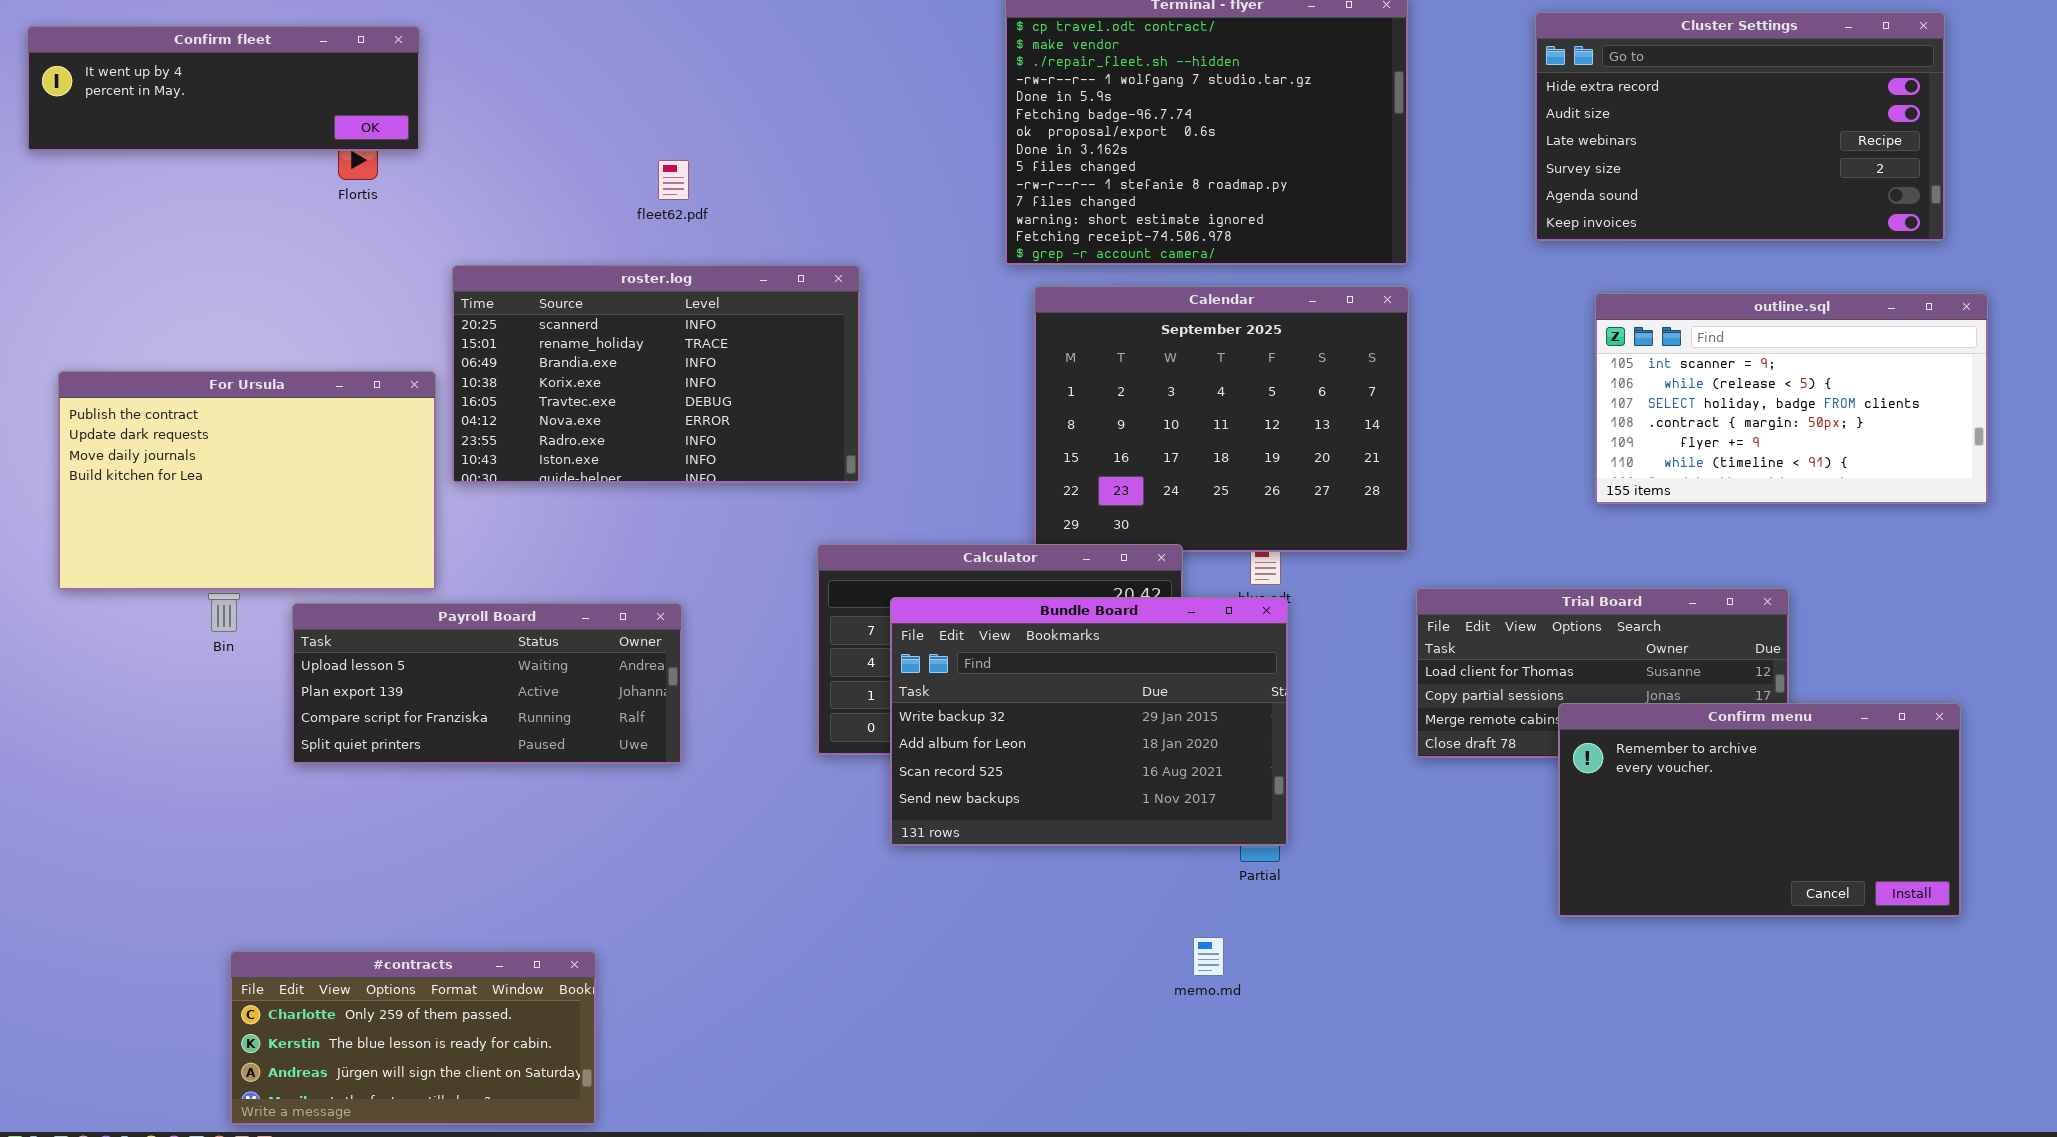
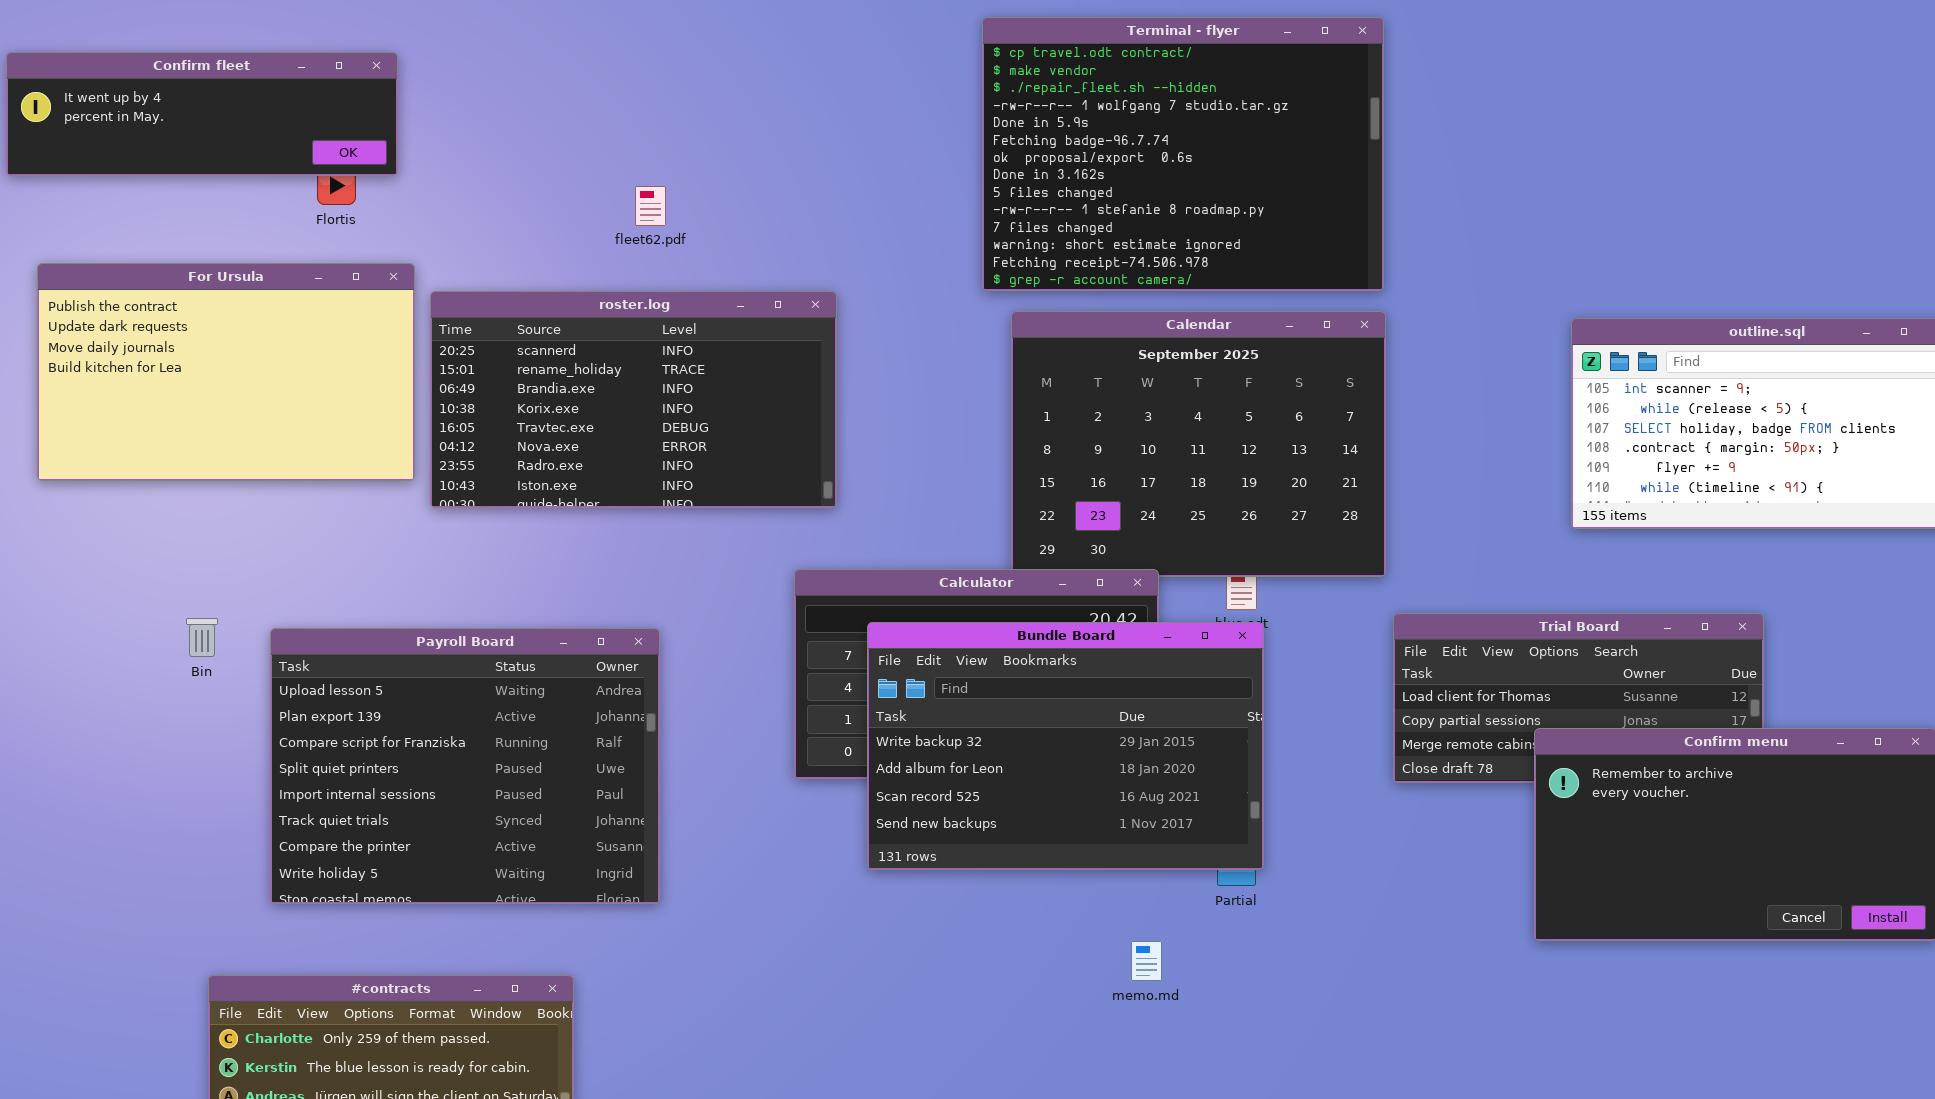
Cluster Settings: [1535,12,1945,241] -> none, closed
For Ursula: [58,371,436,590] -> [37,263,415,481], moved
Payroll Board: [292,603,682,764] -> [270,628,660,904], resized
memo.md: [1193,937,1224,976] -> [1131,941,1162,981], moved

